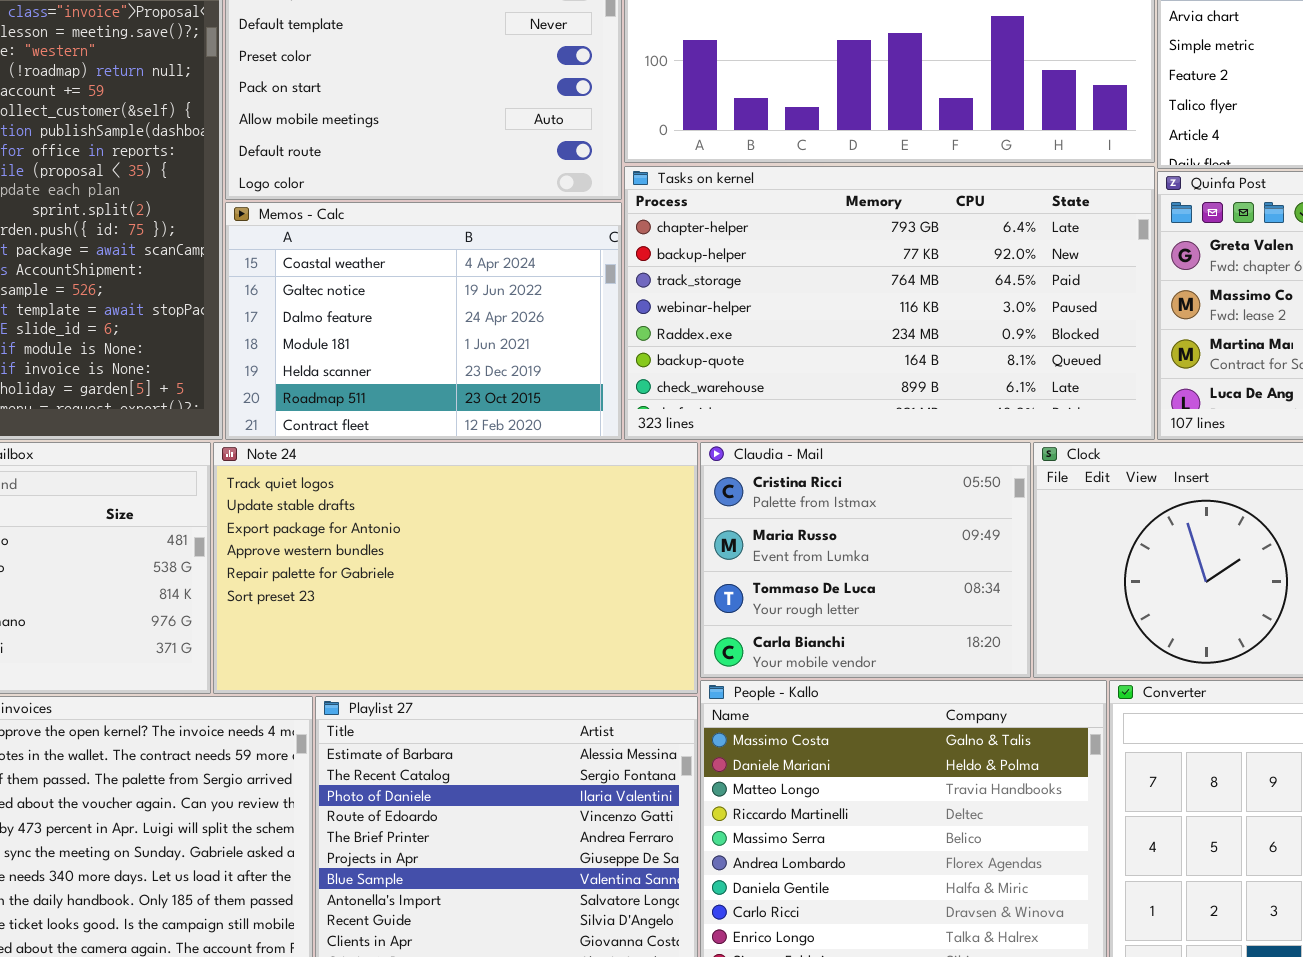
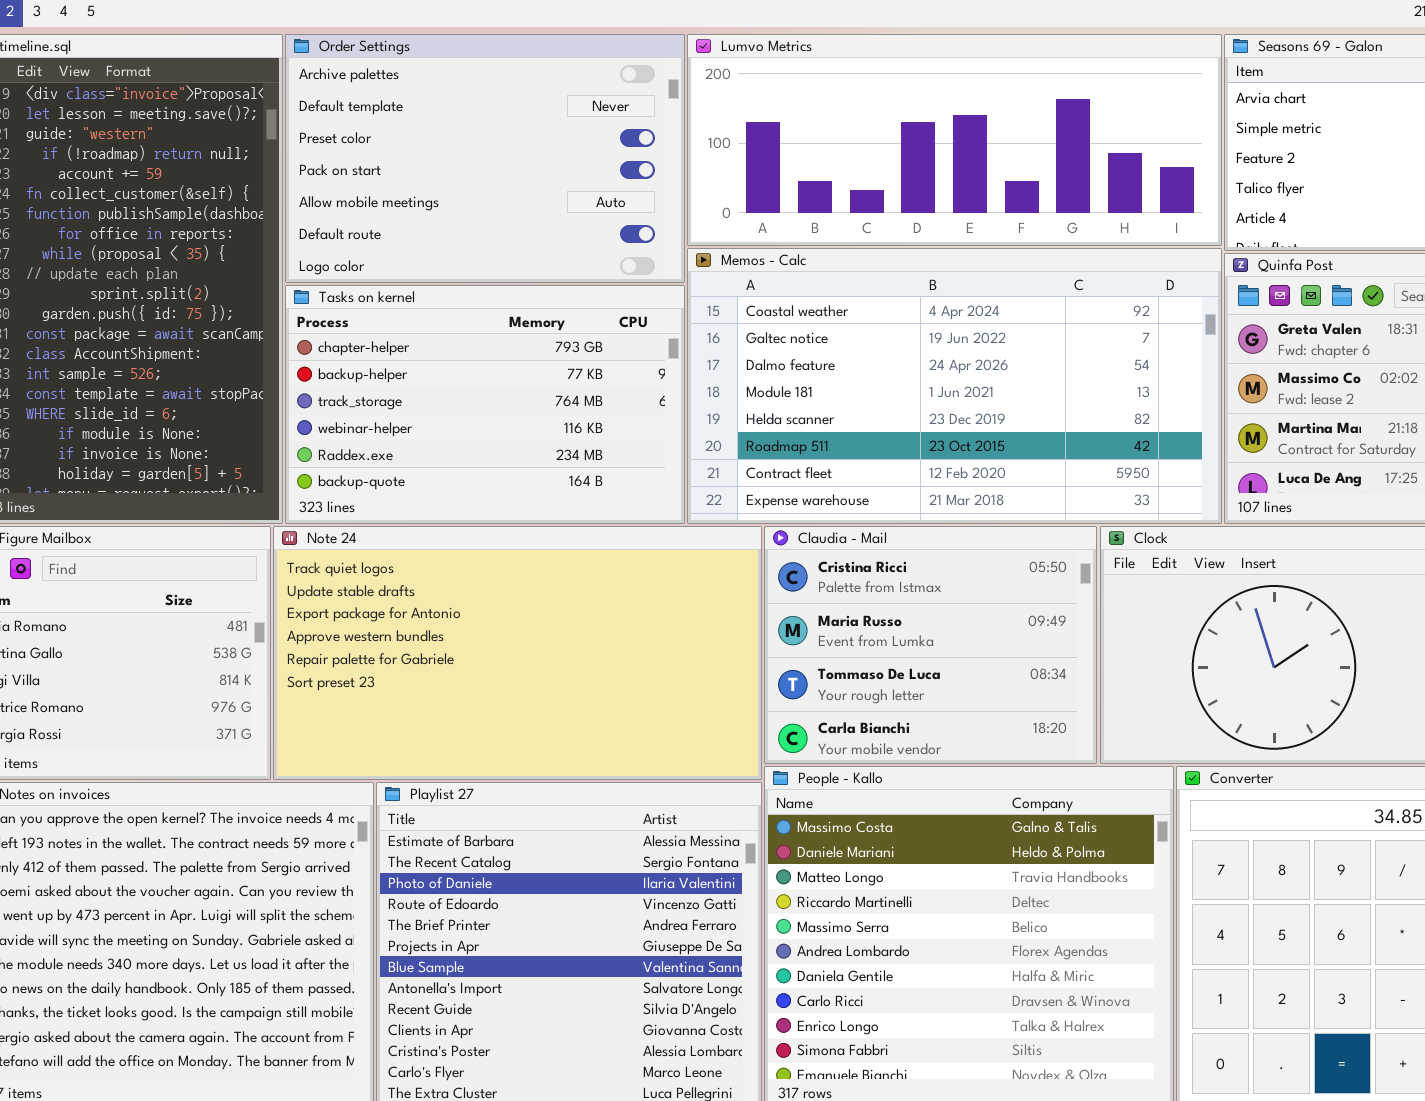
Tasks on kernel: [624,166,1155,440] -> [285,285,685,524], moved, resized
Memos - Calc: [225,202,622,440] -> [687,248,1222,524], moved, resized

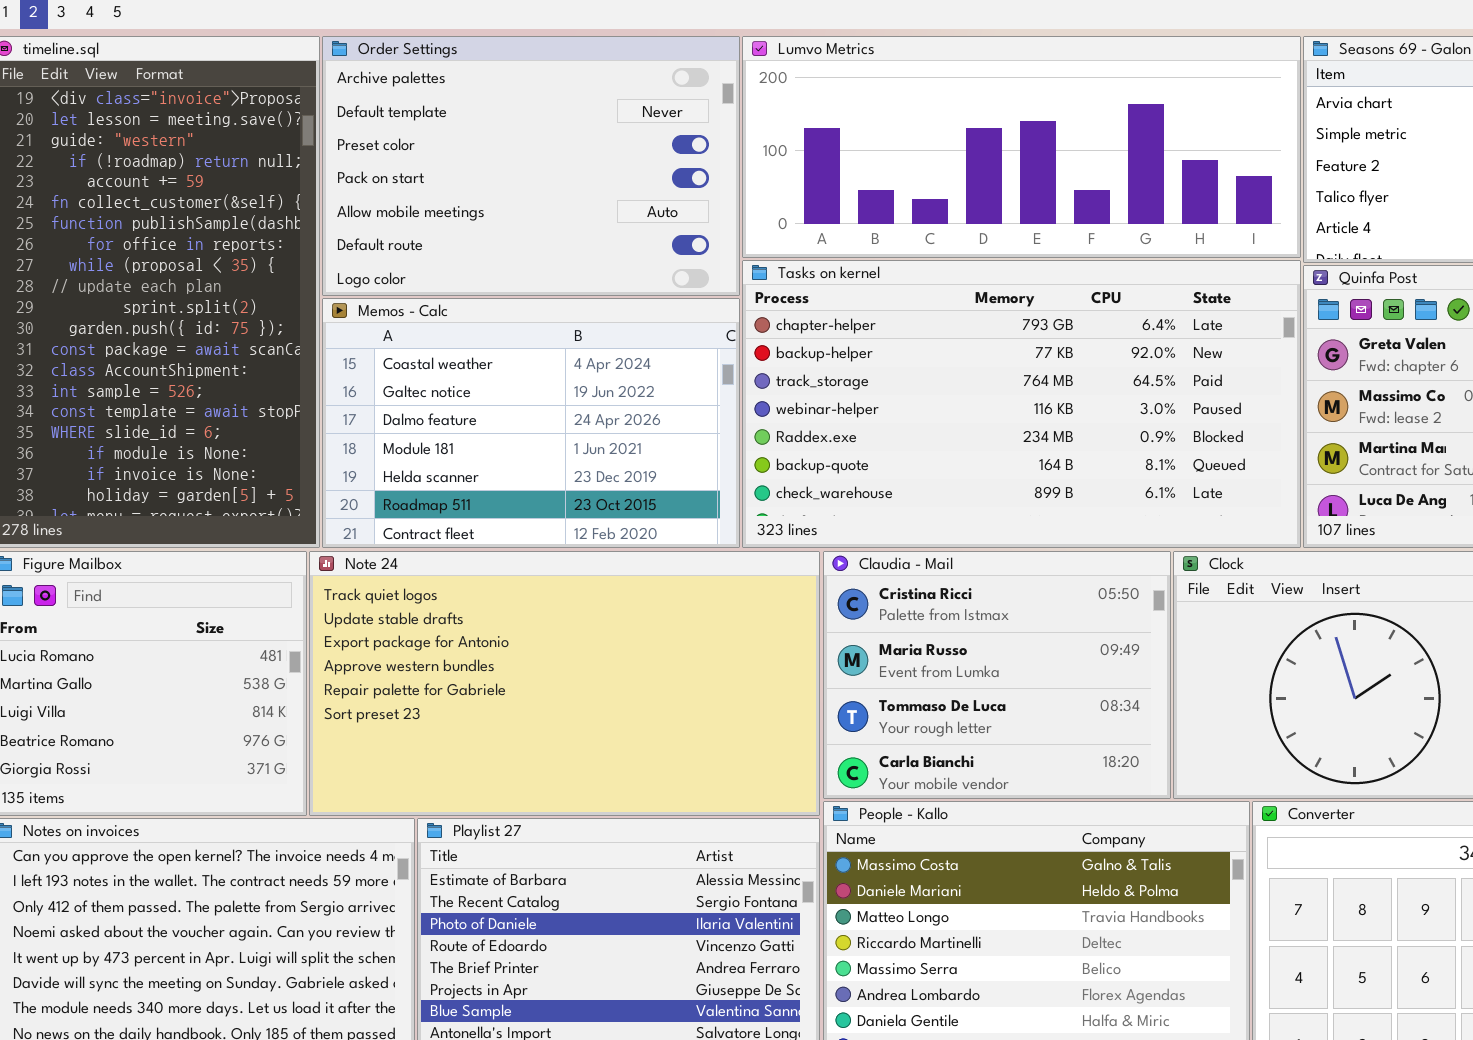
Memos - Calc: [687,248,1222,524] -> [322,298,740,548], moved, resized
Tasks on kernel: [285,285,685,524] -> [742,260,1301,548], moved, resized

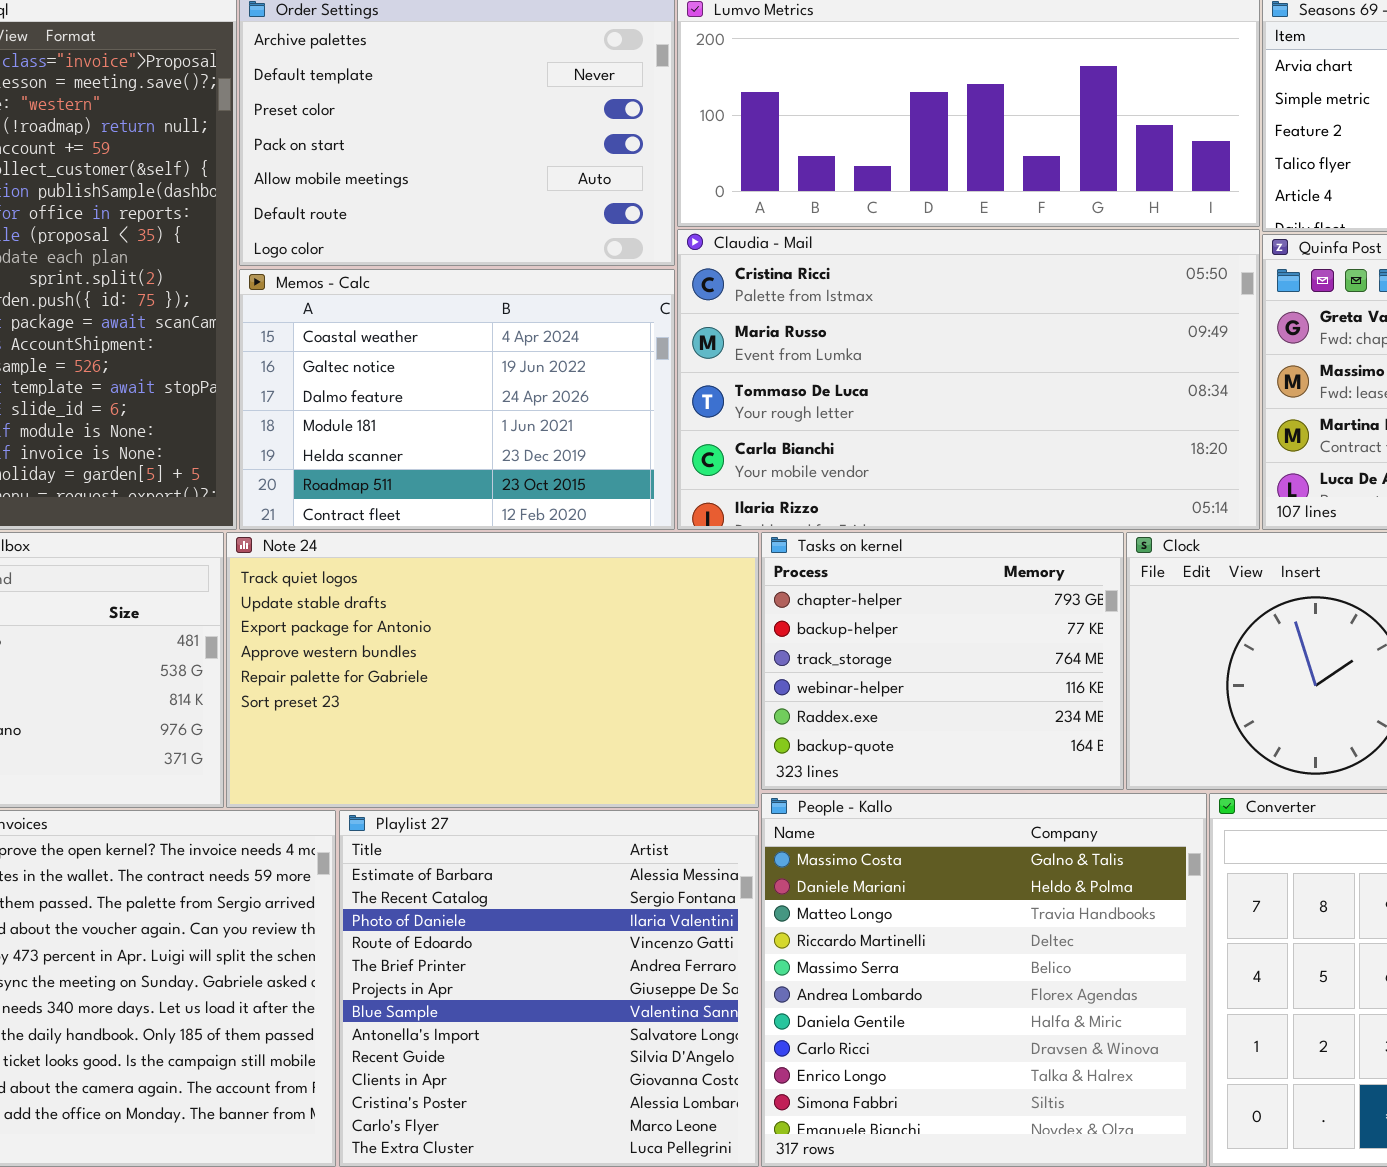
Tasks on kernel: [742,260,1301,548] -> [761,532,1124,790], moved, resized
Claudia - Mail: [823,551,1171,799] -> [677,229,1260,530], moved, resized

